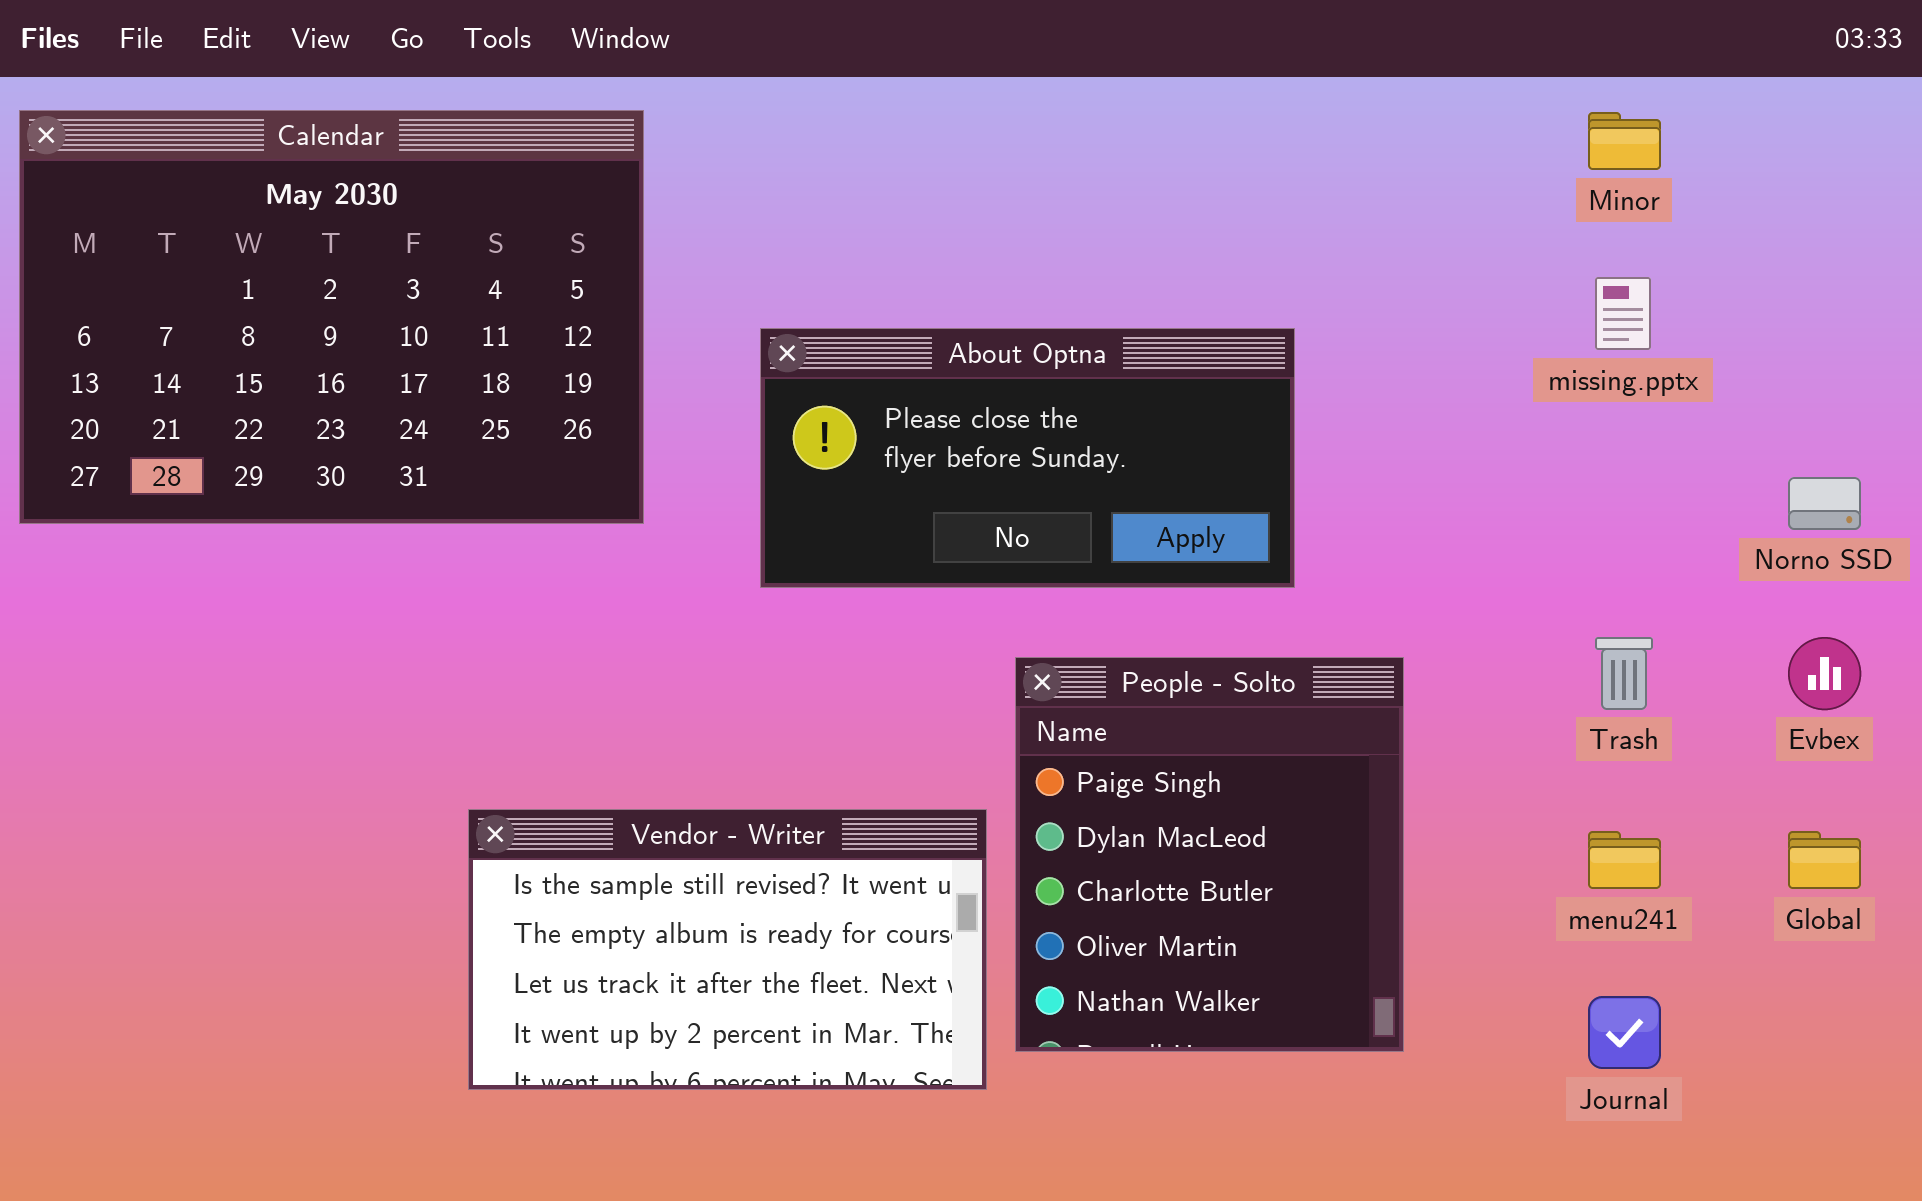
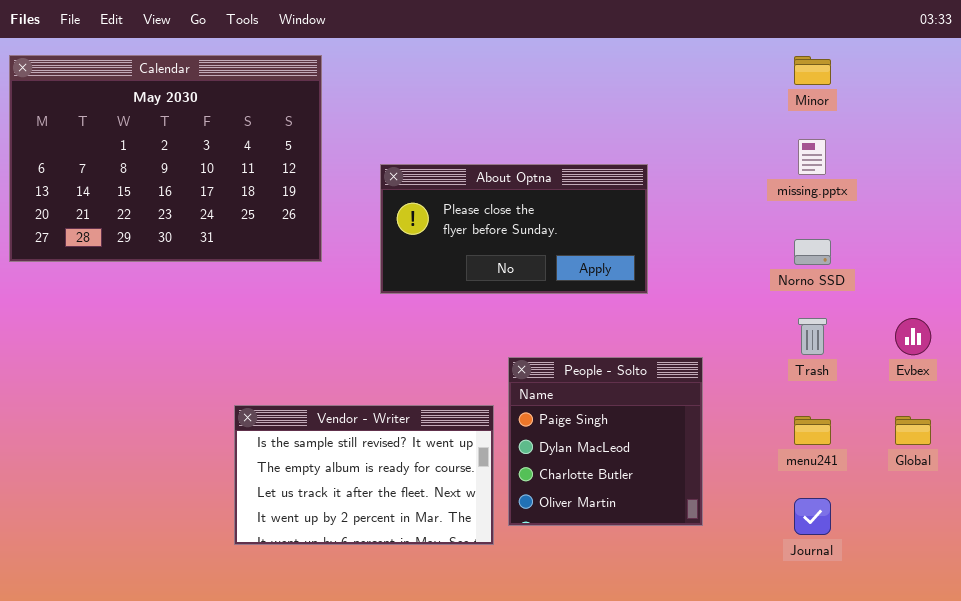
Norno SSD: [1788,477,1861,530] -> [794,239,831,265], moved
People - Solto: [1015,657,1404,1052] -> [508,357,703,526], resized

